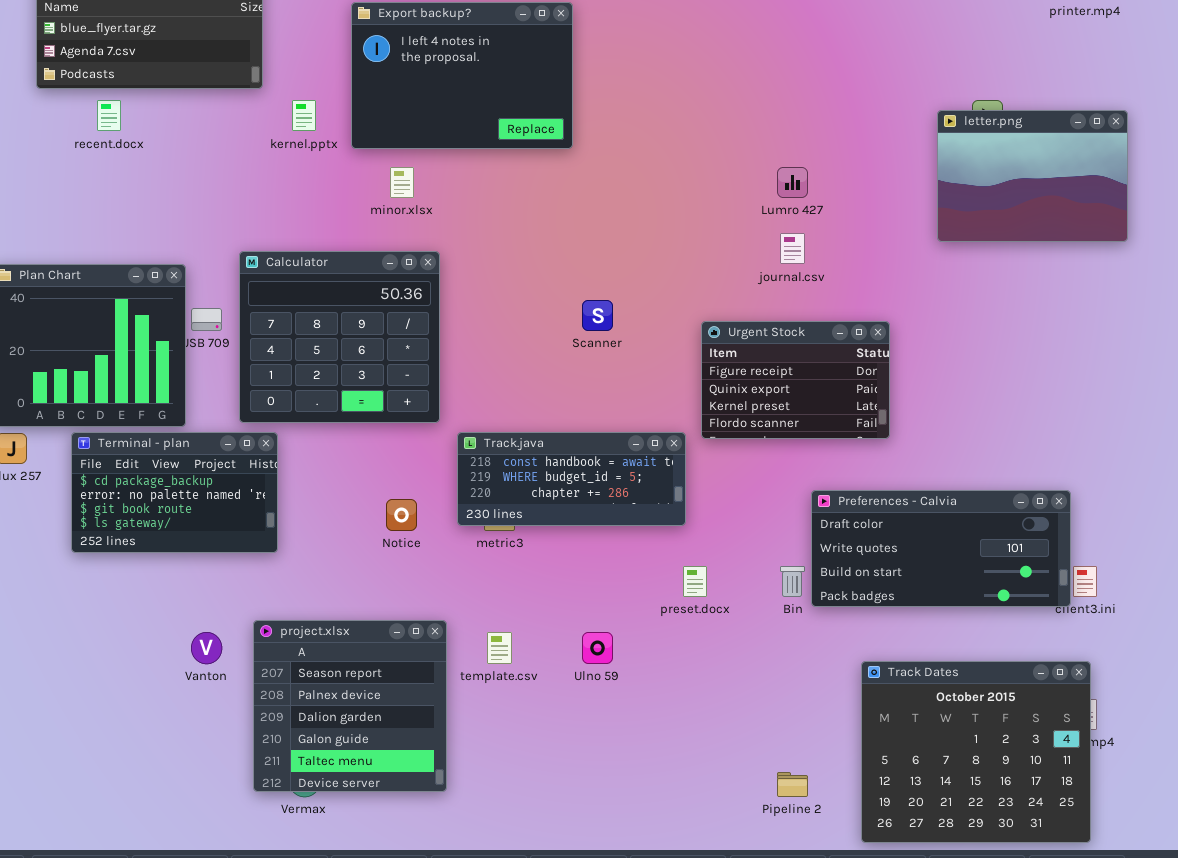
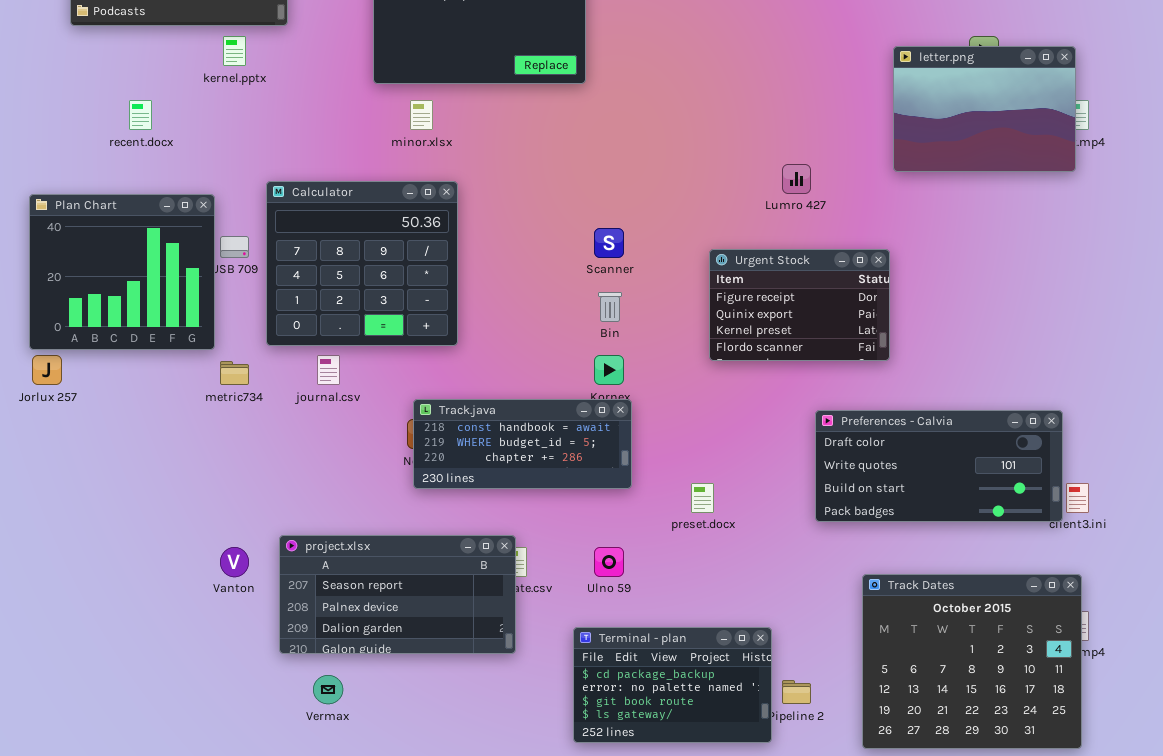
recent.docx: [97,100,121,131] -> [129,100,152,130], moved
kernel.pptx: [292,100,316,131] -> [223,36,246,66], moved
letter.png: [937,110,1128,242] -> [893,46,1076,172], moved
Lumro 427: [777,167,808,198] -> [782,164,811,194], moved
journal.csv: [780,233,805,264] -> [317,355,340,385], moved
Terminal - plan: [71,432,278,553] -> [573,627,772,743], moved
Track.java: [457,432,686,526] -> [413,399,632,489], moved
Bin: [780,566,805,597] -> [598,292,622,322], moved
project.xlsx: [253,620,447,792] -> [279,535,516,654], resized

